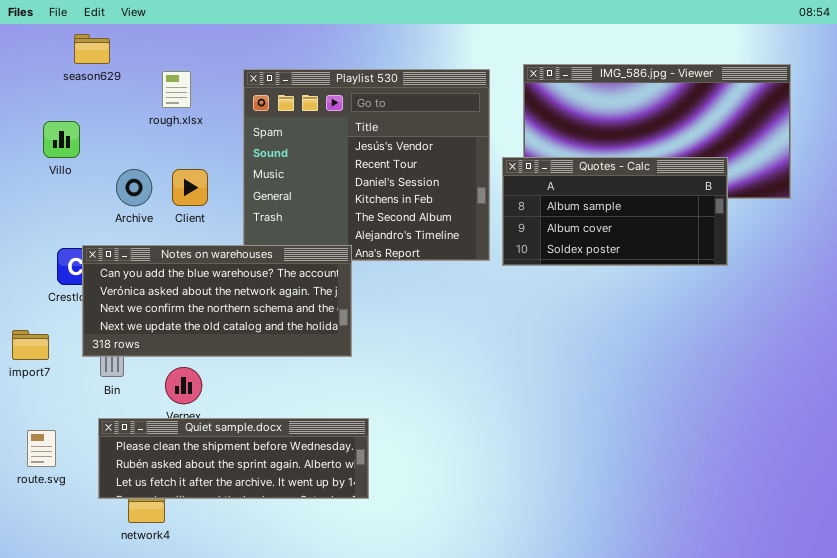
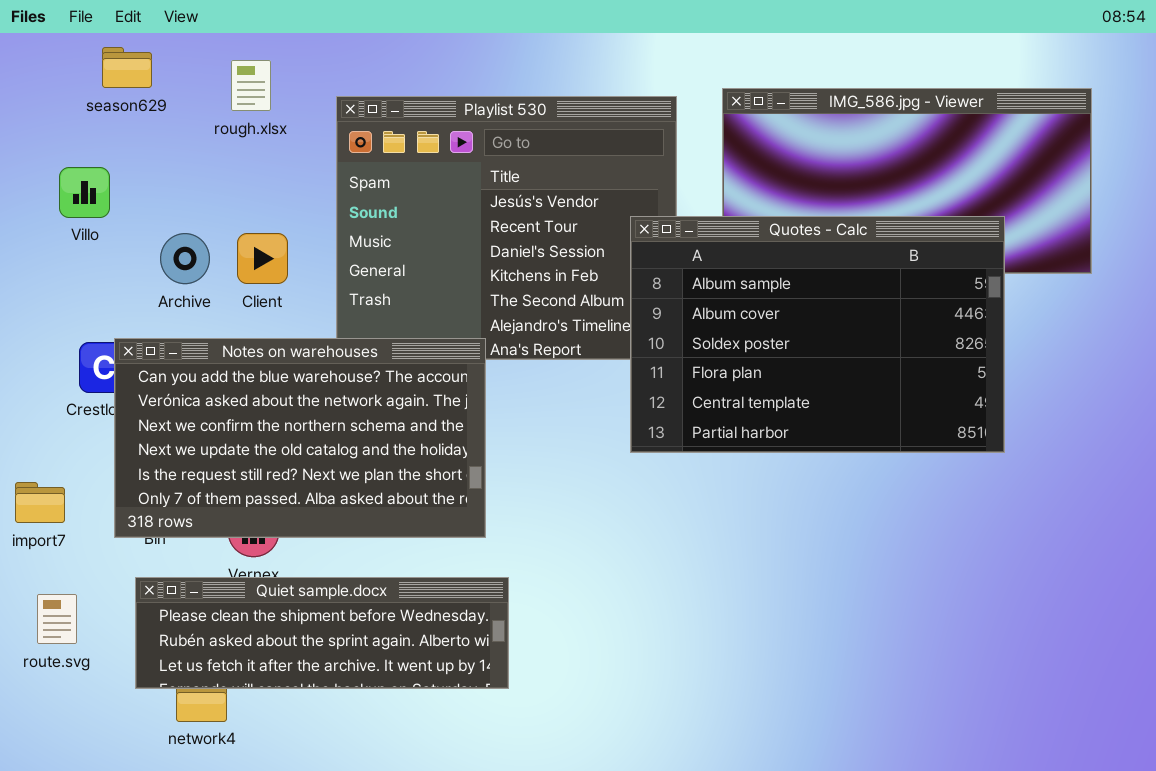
rough.xlsx: [162,71,191,108] -> [231,60,271,111], moved
Quotes - Calc: [502,157,728,266] -> [630,216,1005,453], resized
Notes on warehouses: [82,245,352,357] -> [114,338,486,538], resized
import7: [12,330,49,360] -> [15,482,65,523], moved

